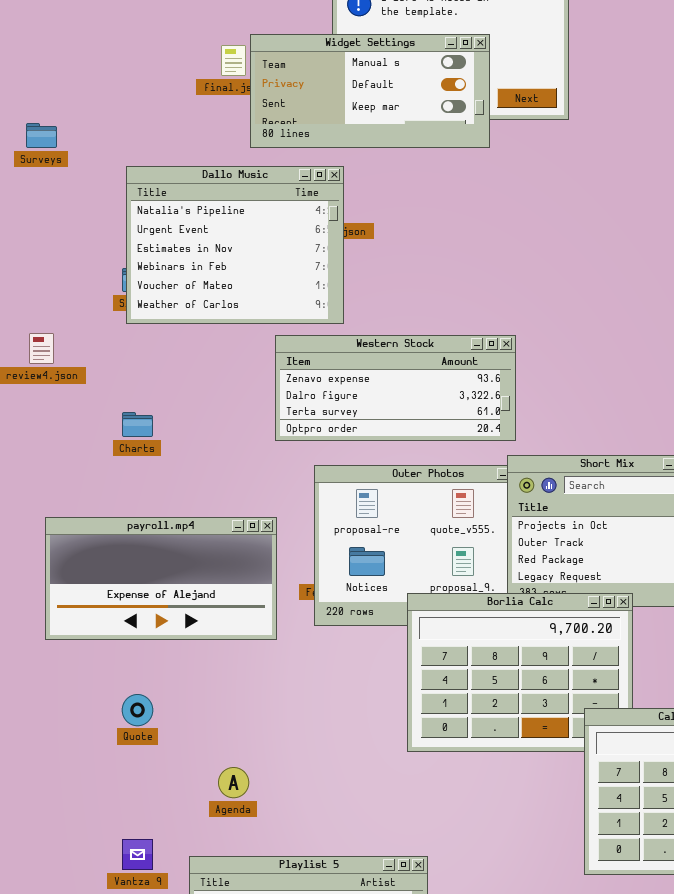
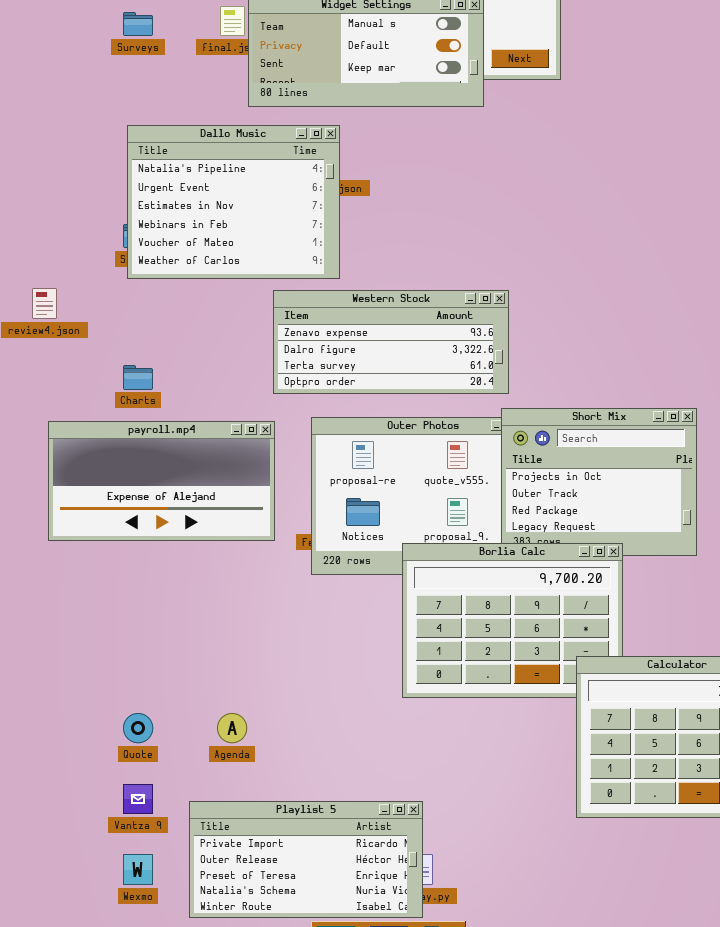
Surveys: [26,123,57,148] -> [123,12,153,36], moved
payroll.mp4: [45,517,277,640] -> [48,421,275,541], moved
Quote: [122,694,153,726] -> [123,713,153,743], moved

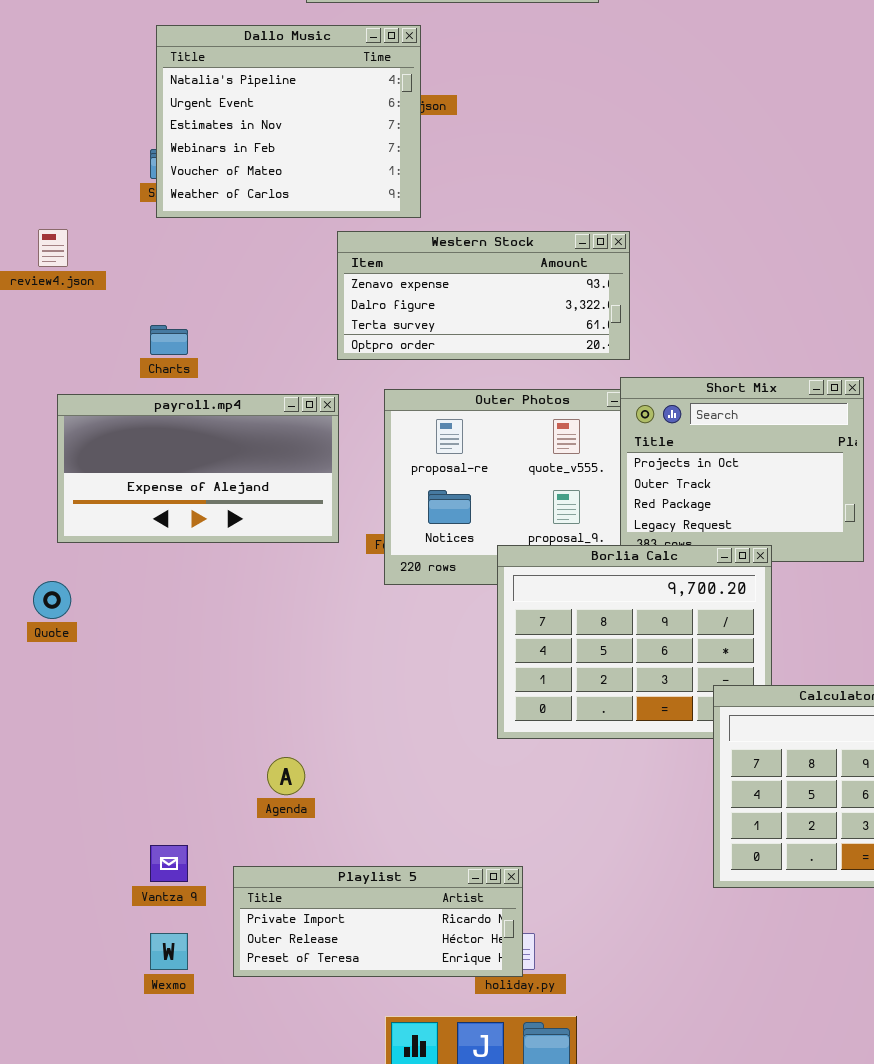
Quote: [123,713,153,743] -> [33,581,71,619], moved
Playlist 5: [189,801,423,918] -> [233,866,523,977], resized

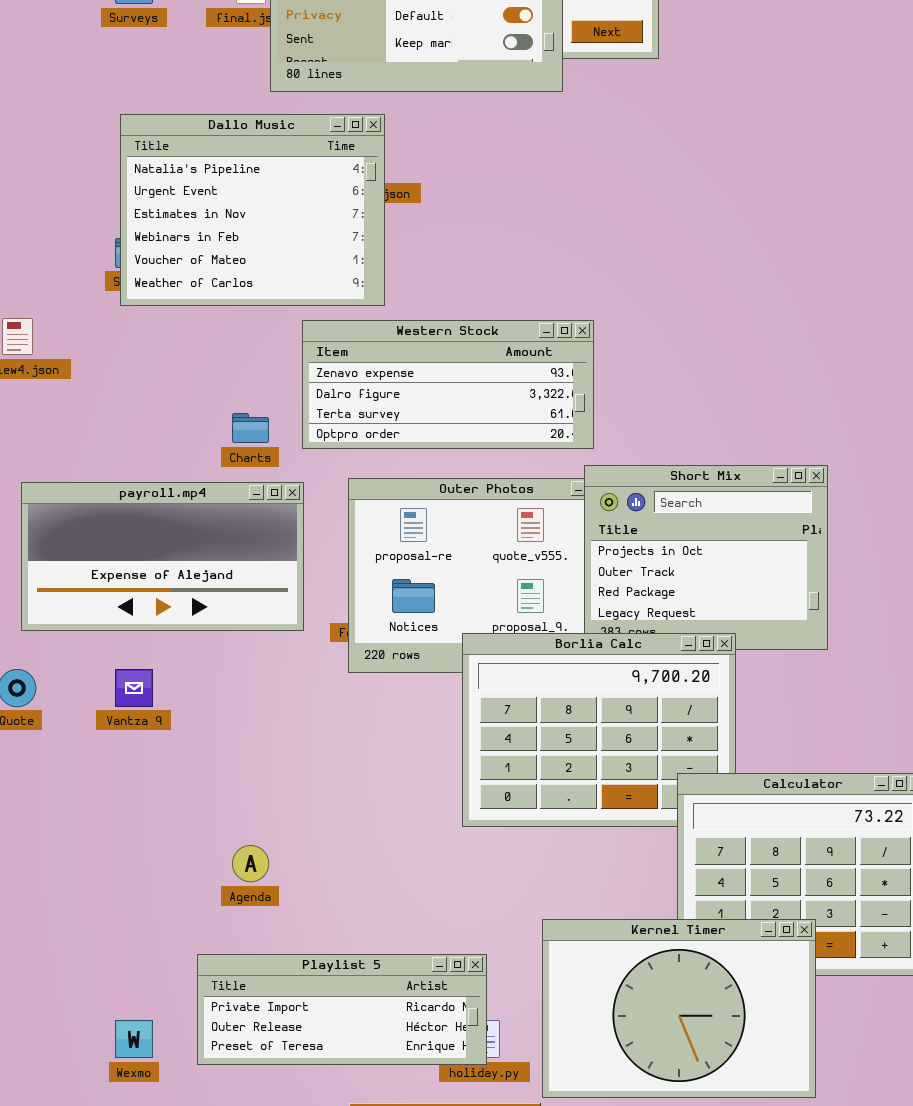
Charts: [150,325,188,355] -> [232,413,269,443], moved
Kernel Timer: none -> [542,919,816,1098], opened
Vantza 9: [150,845,188,882] -> [115,669,153,707], moved

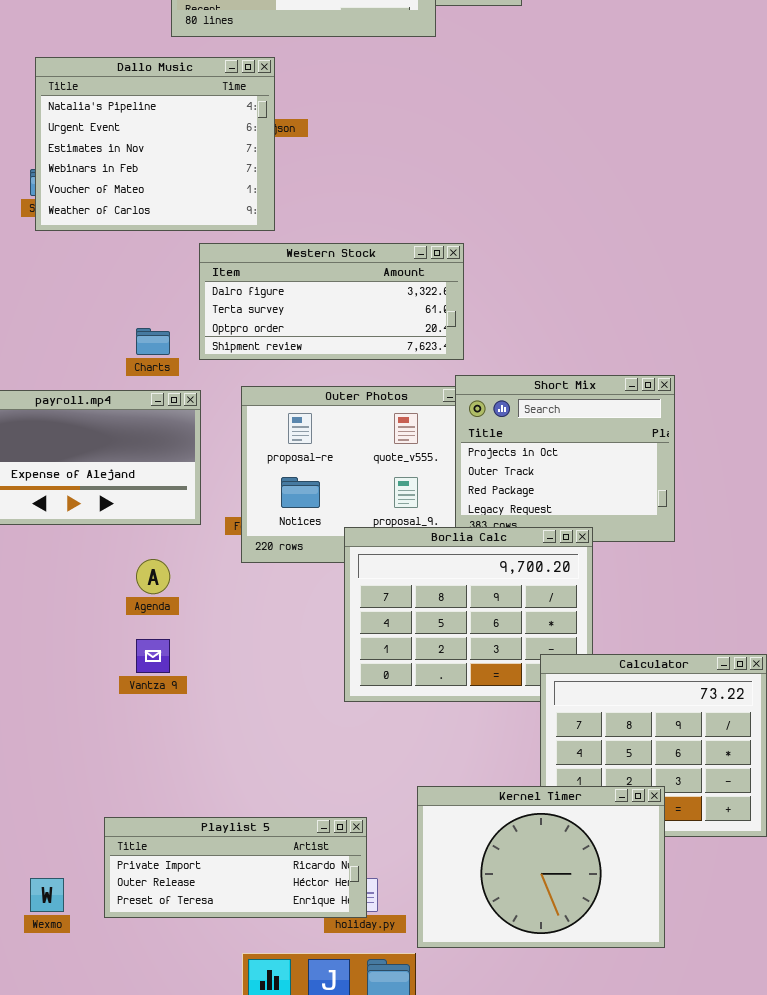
Western Stock: [302,320,594,449] -> [199,243,464,360], scrolled down 1 row
Vantza 9: [115,669,153,707] -> [136,639,170,673], moved
Agenda: [232,845,269,882] -> [136,559,170,594], moved

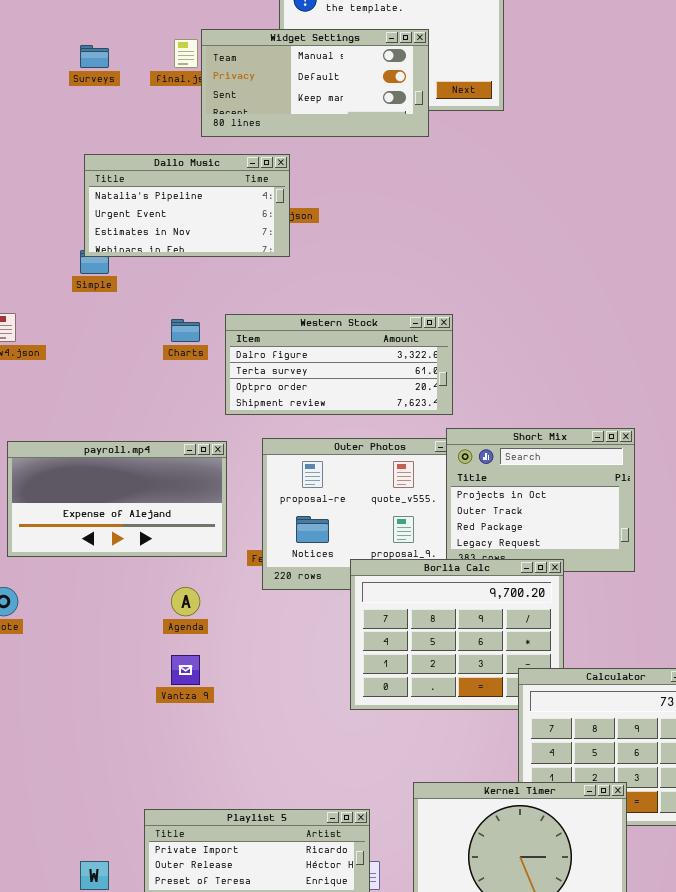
Dallo Music: [35,57,275,231] -> [84,154,290,257], resized
Charts: [136,328,170,355] -> [171,319,200,342], moved

